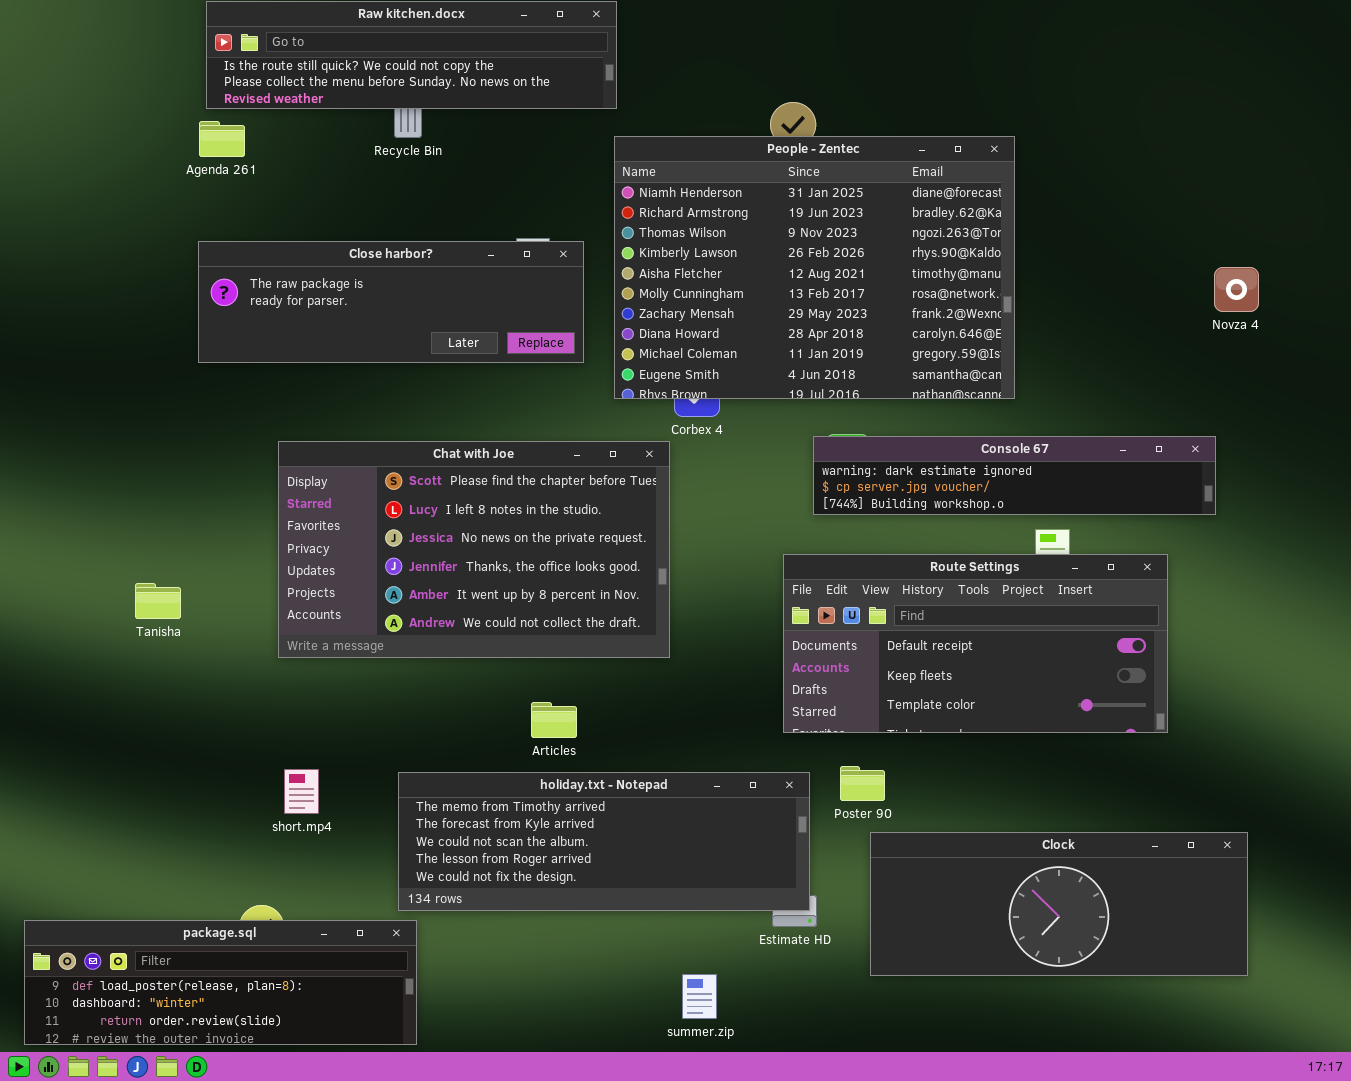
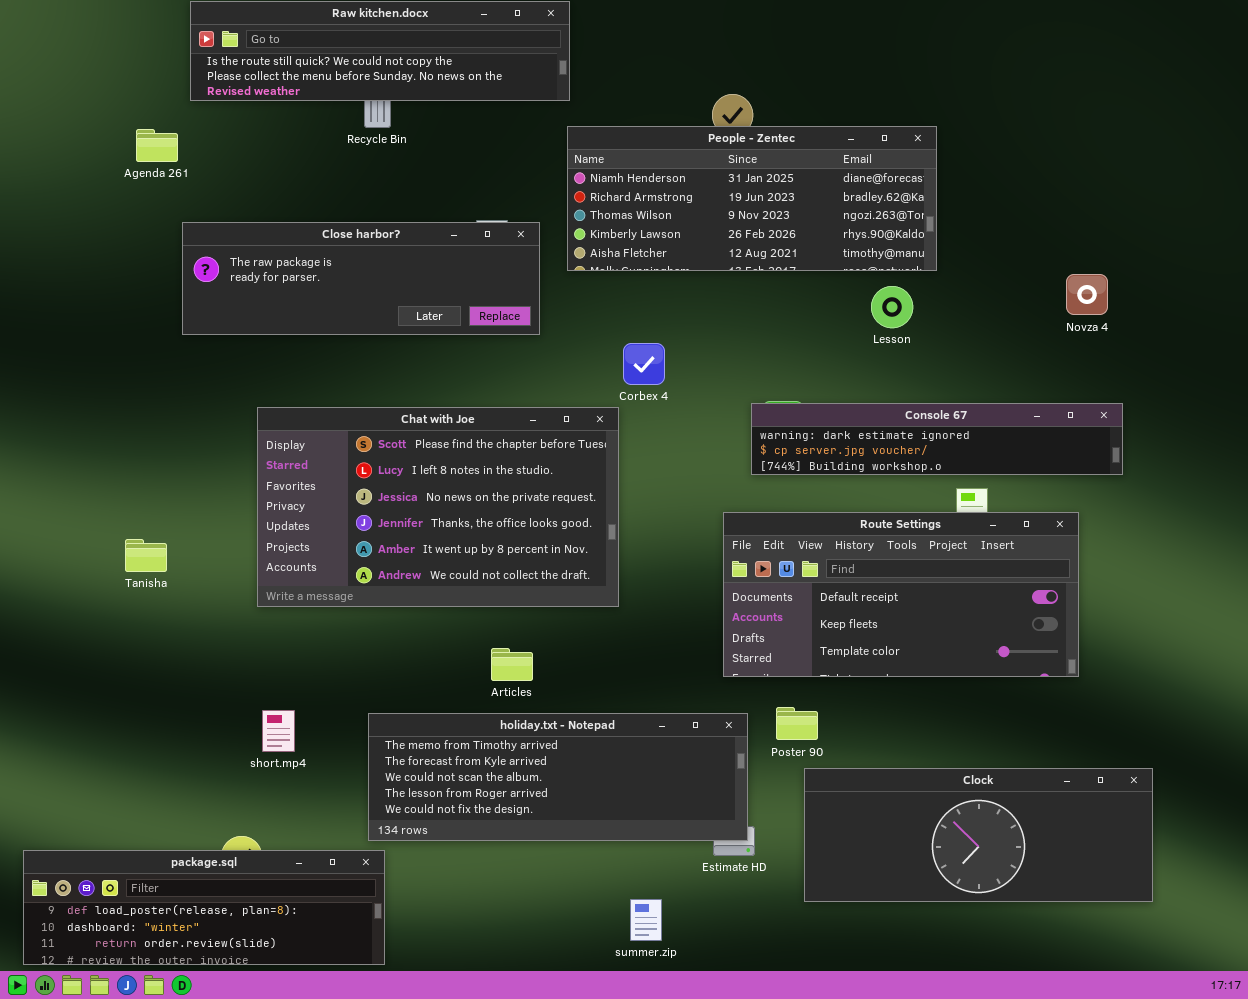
Agenda 261: [199,121,245,157] -> [136,129,178,162], moved
People - Zentec: [614,136,1015,399] -> [567,126,937,271], resized
Novza 4: [1214,267,1259,312] -> [1066,274,1108,315], moved

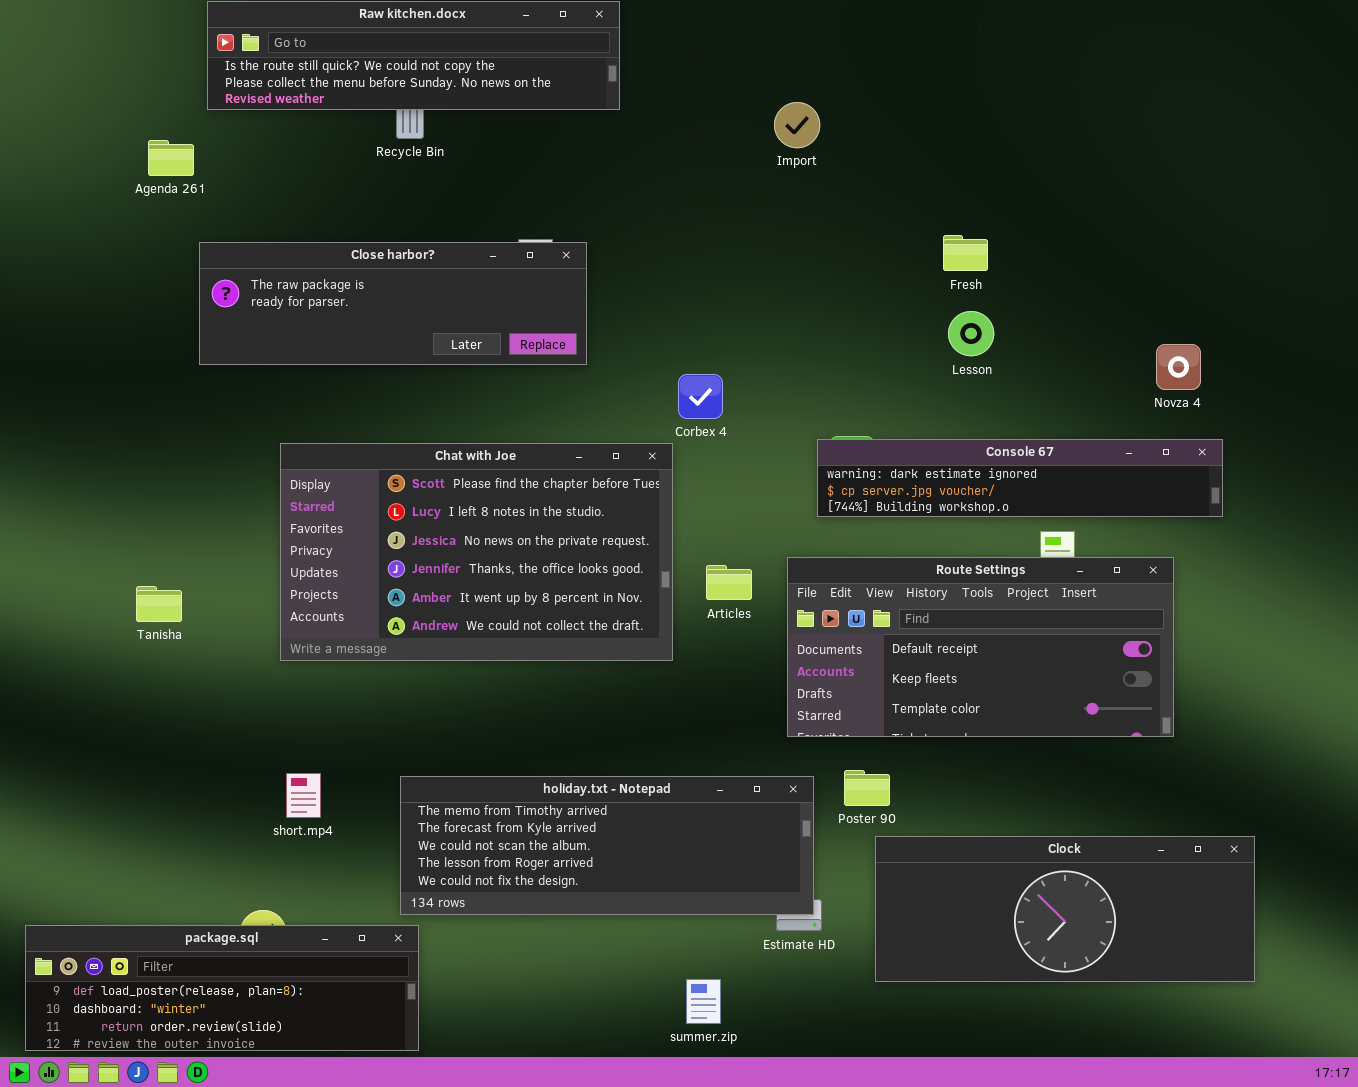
People - Zentec: [567,126,937,271] -> none, closed
Novza 4: [1066,274,1108,315] -> [1156,344,1201,390], moved
Articles: [491,648,533,681] -> [706,565,752,600], moved

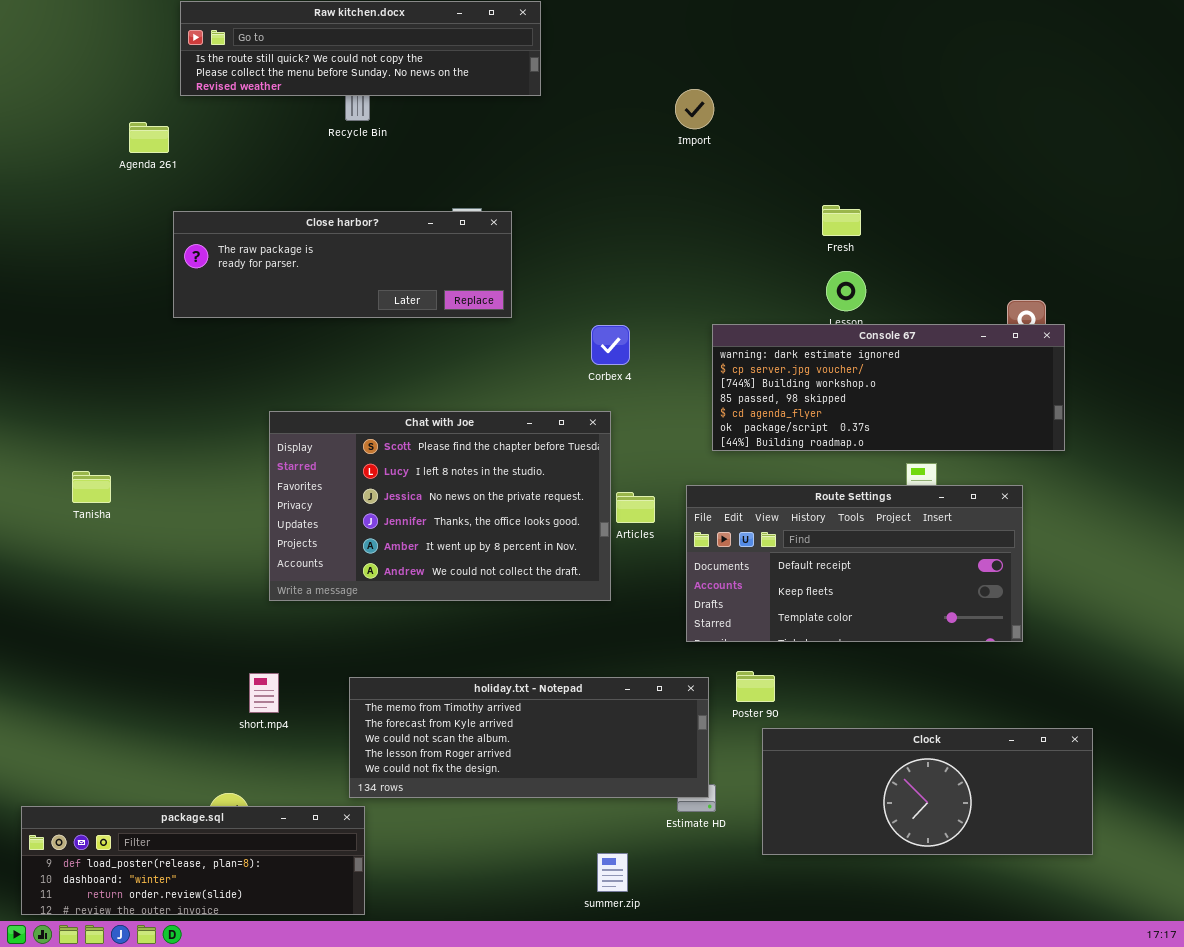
Console 67: [817,439,1223,517] -> [712,324,1065,451], resized
Chat with Joe: [280,443,673,661] -> [269,411,611,601], moved
Tanisha: [136,586,182,622] -> [72,471,111,503], moved

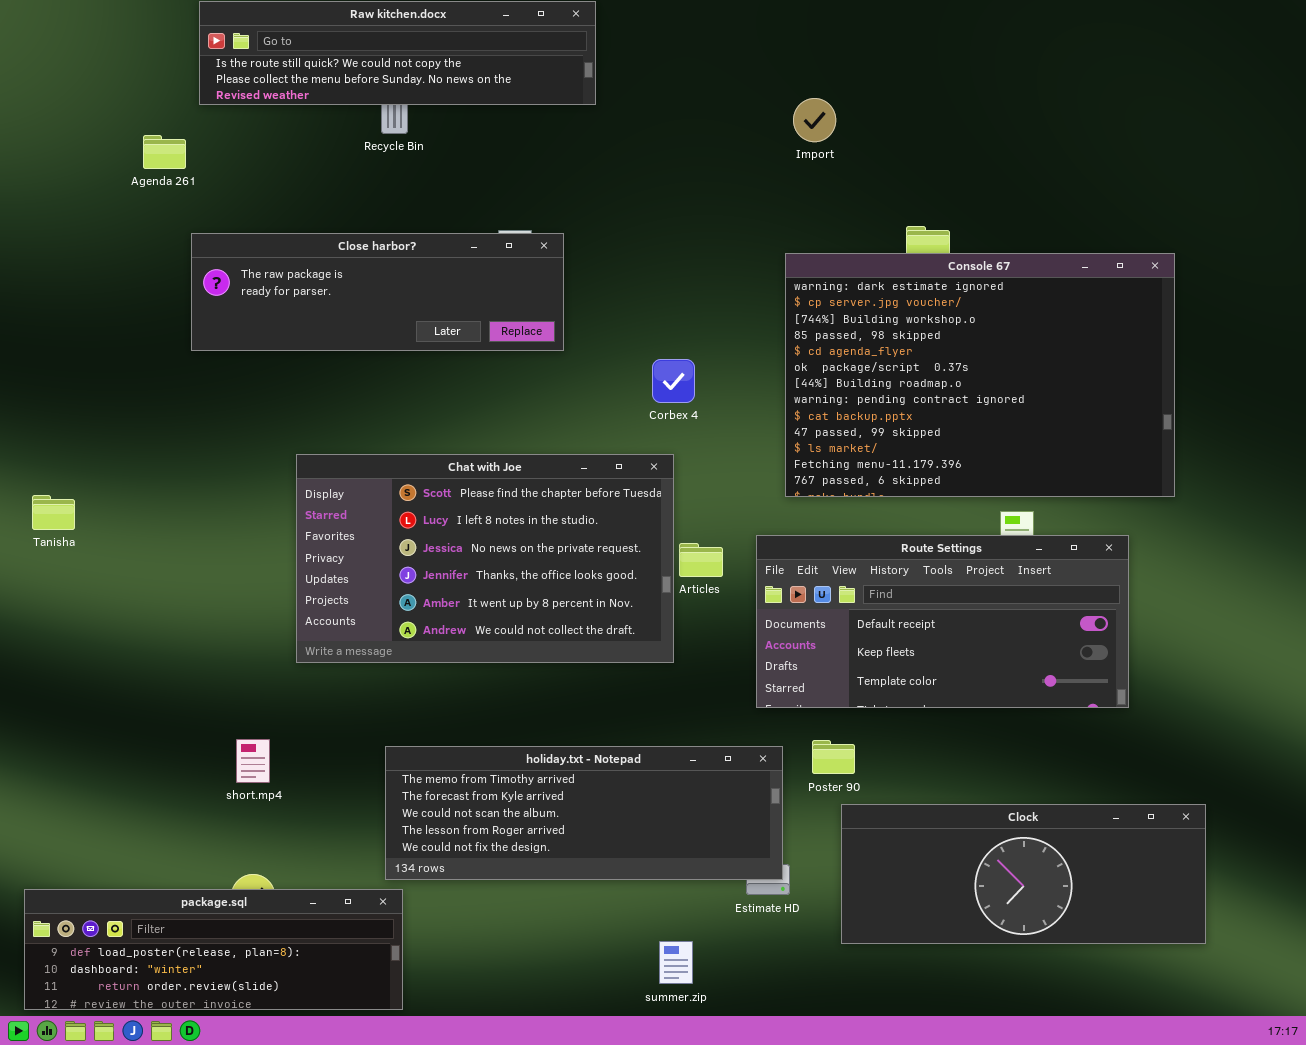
Import: [675,89,714,129] -> [793,98,836,142], moved
Console 67: [712,324,1065,451] -> [785,253,1175,497], resized
Tanisha: [72,471,111,503] -> [32,495,75,530], moved
short.mp4: [249,673,279,713] -> [236,739,270,783], moved

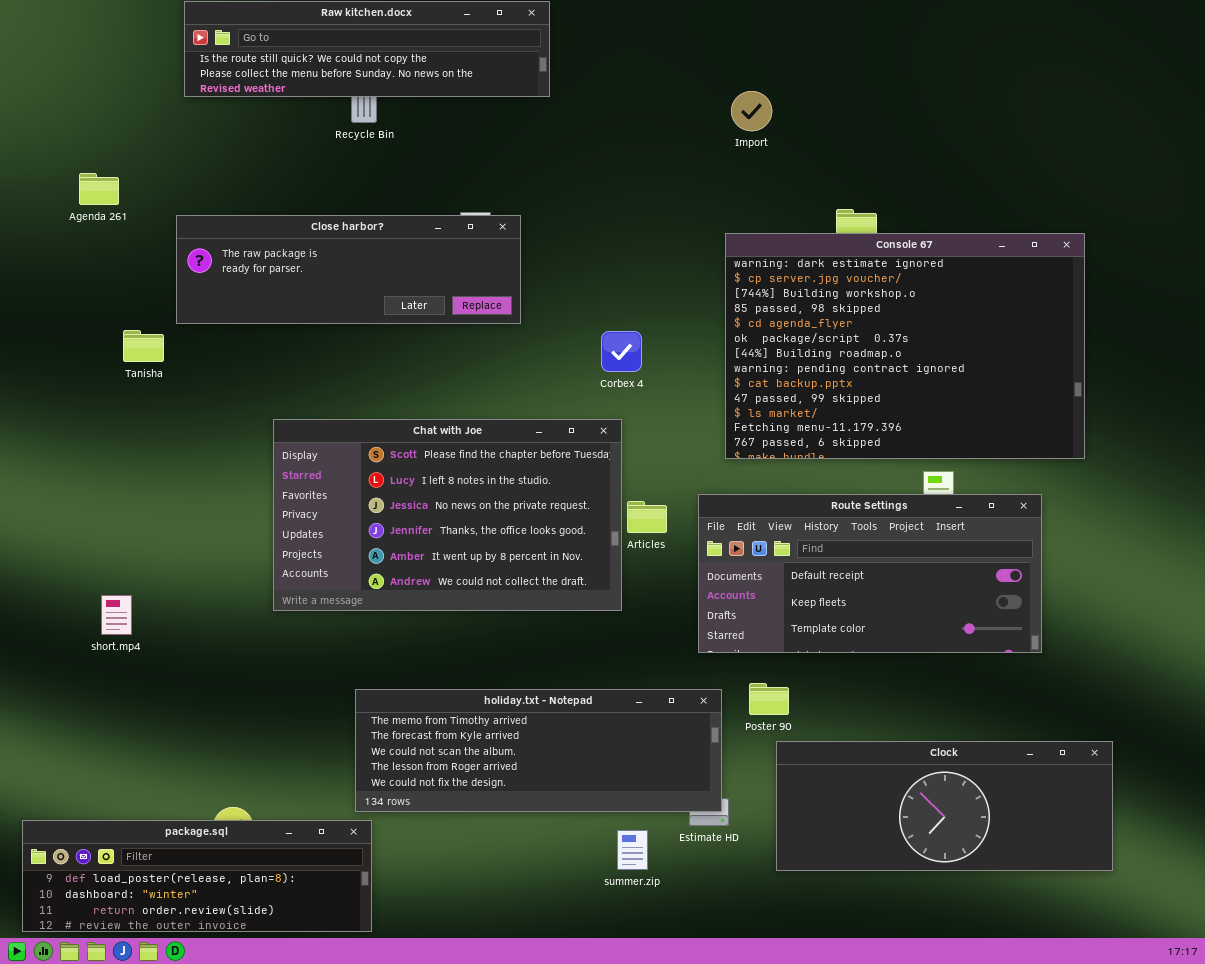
Agenda 261: [143,135,186,169] -> [79,173,119,205], moved
Tanisha: [32,495,75,530] -> [123,330,164,362], moved
short.mp4: [236,739,270,783] -> [101,595,132,635], moved
summer.zip: [659,941,693,984] -> [617,830,648,870], moved

